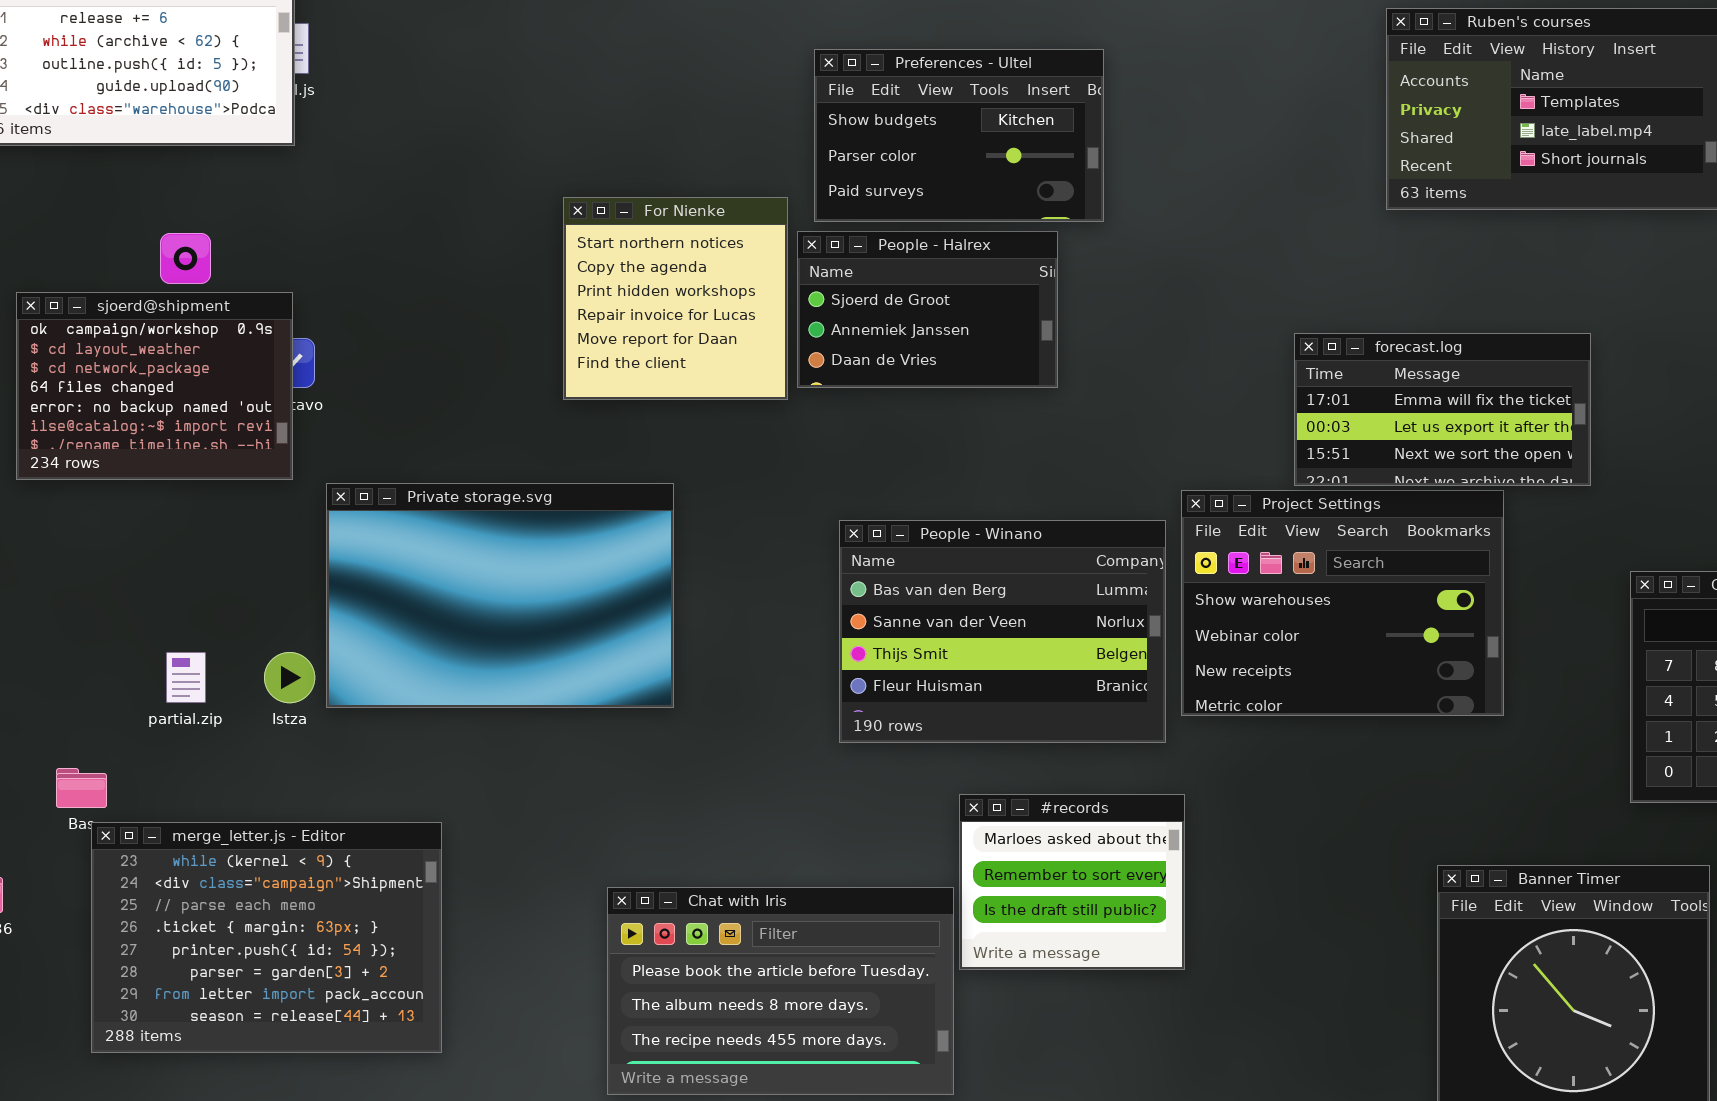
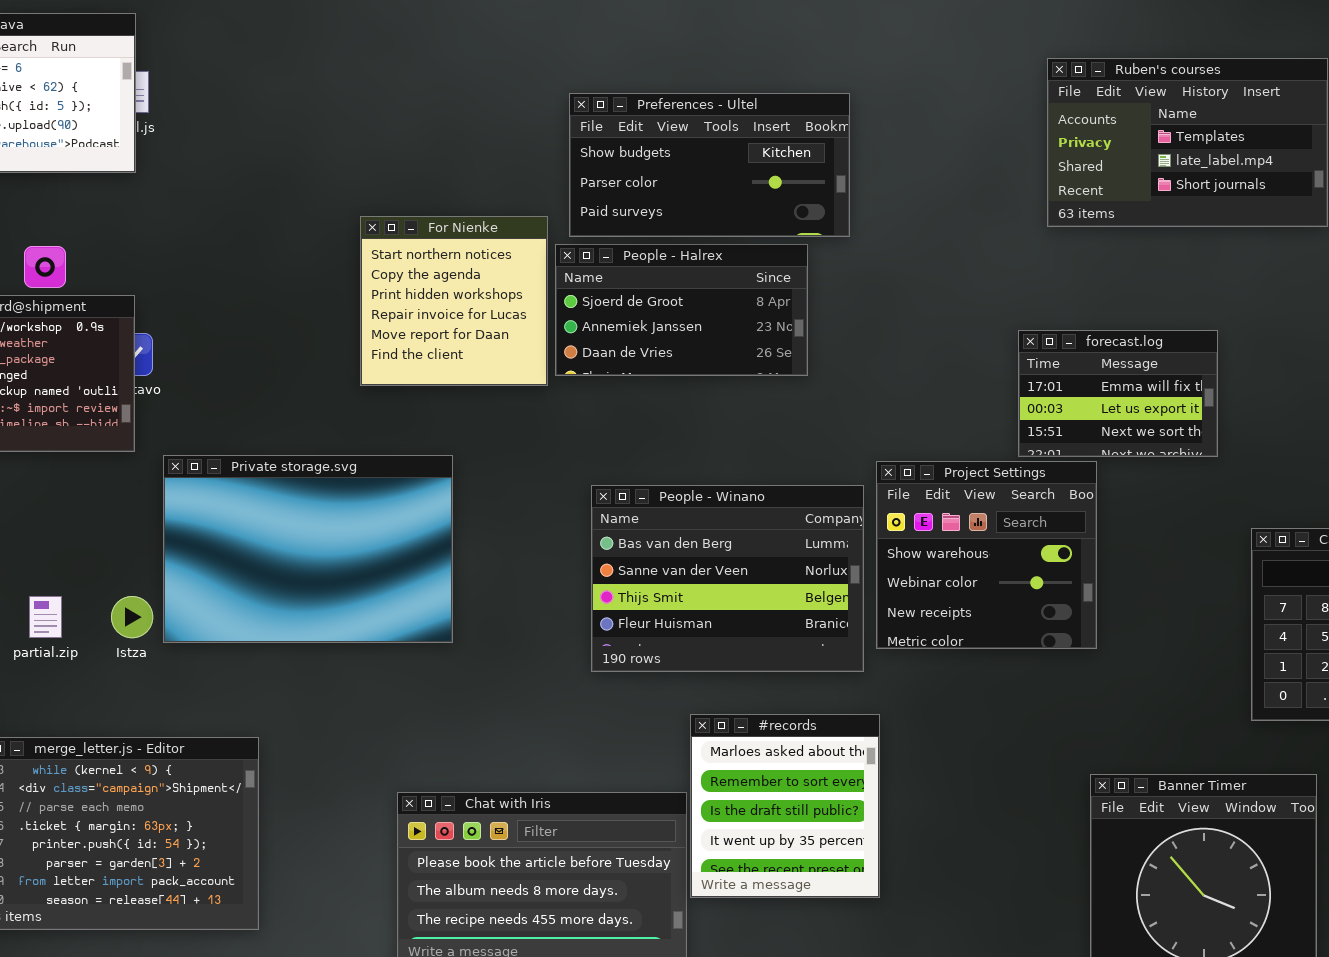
Preferences - Ultel: [814,49,1104,222] -> [569,93,850,237], resized
People - Halrex: [797,231,1058,388] -> [555,244,808,376], resized
forecast.log: [1294,333,1591,486] -> [1018,330,1218,457], resized
Project Settings: [1181,490,1504,716] -> [876,461,1097,649], resized
#records: [959,794,1185,970] -> [690,714,880,898], resized

